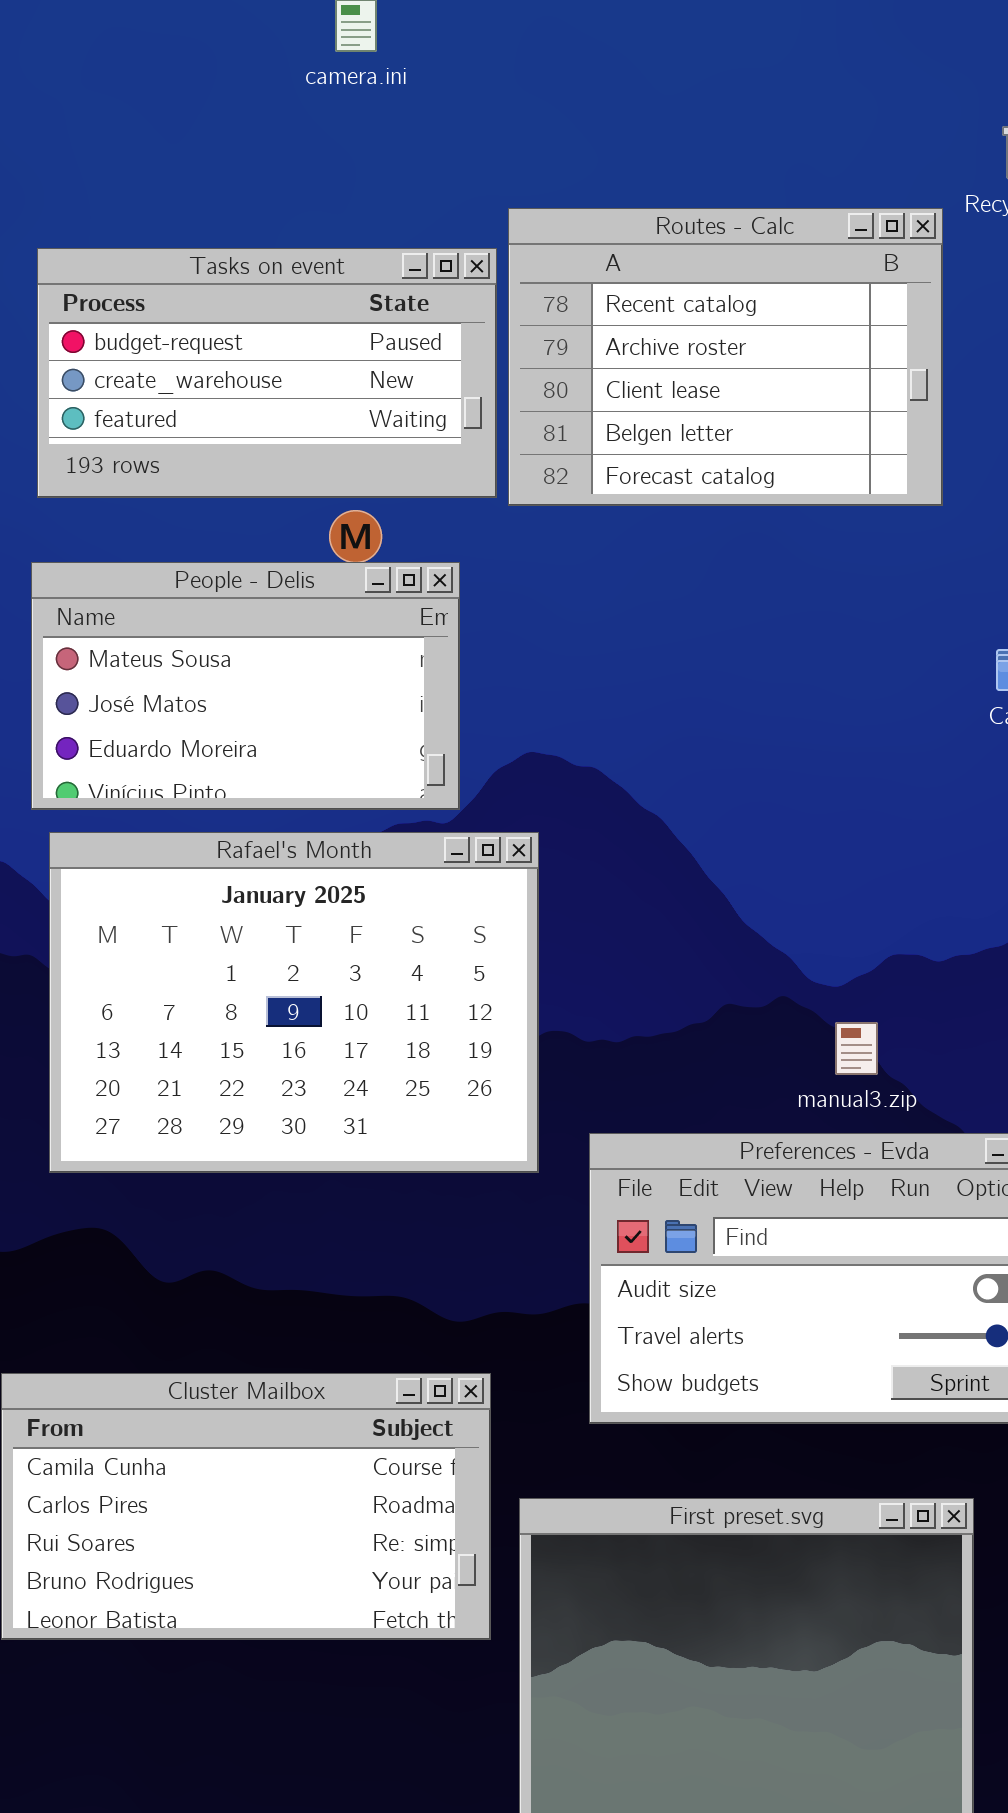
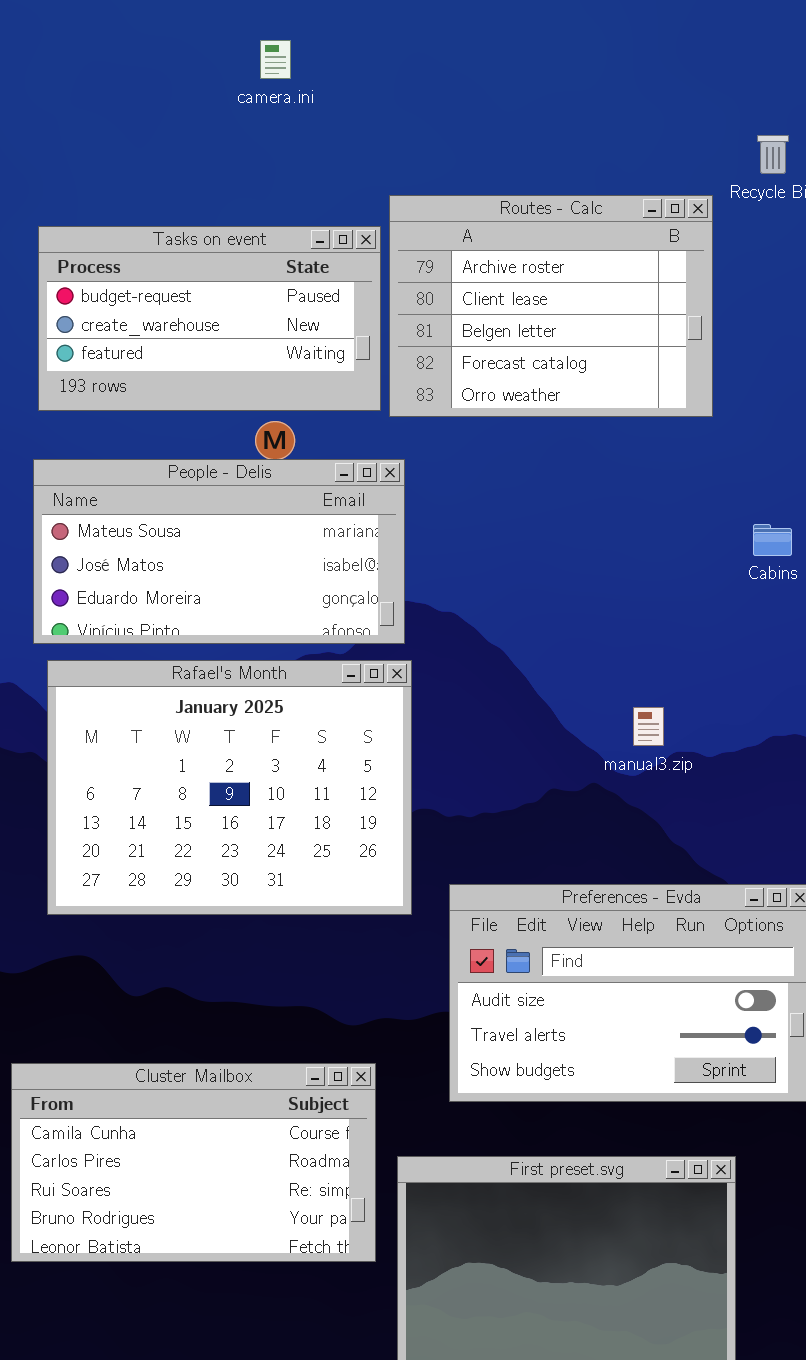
Routes - Calc: [508,208,943,506] -> [389,195,713,417], scrolled down 1 row
People - Delis: [31,562,460,810] -> [33,459,405,644], resized
manual3.zip: [835,1022,878,1075] -> [633,707,664,746], moved

